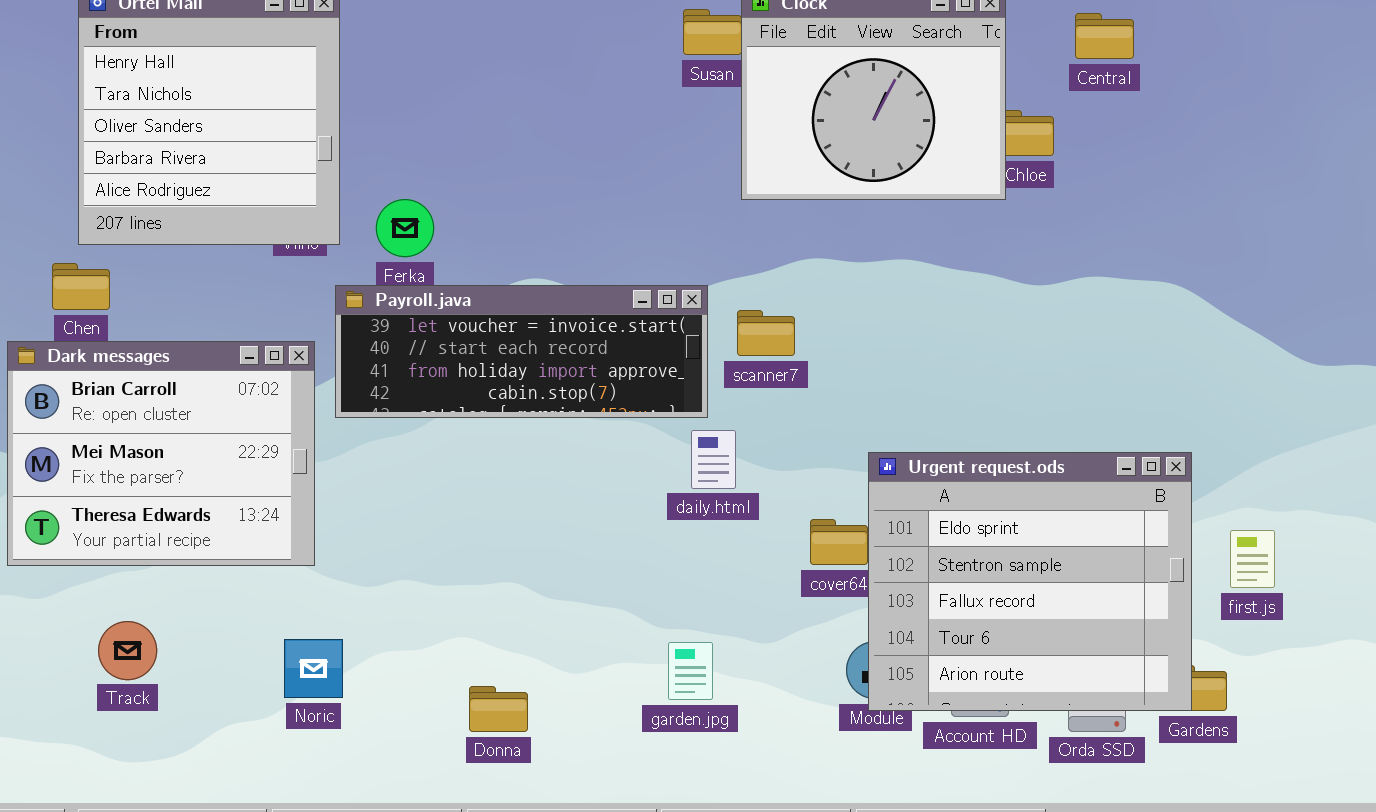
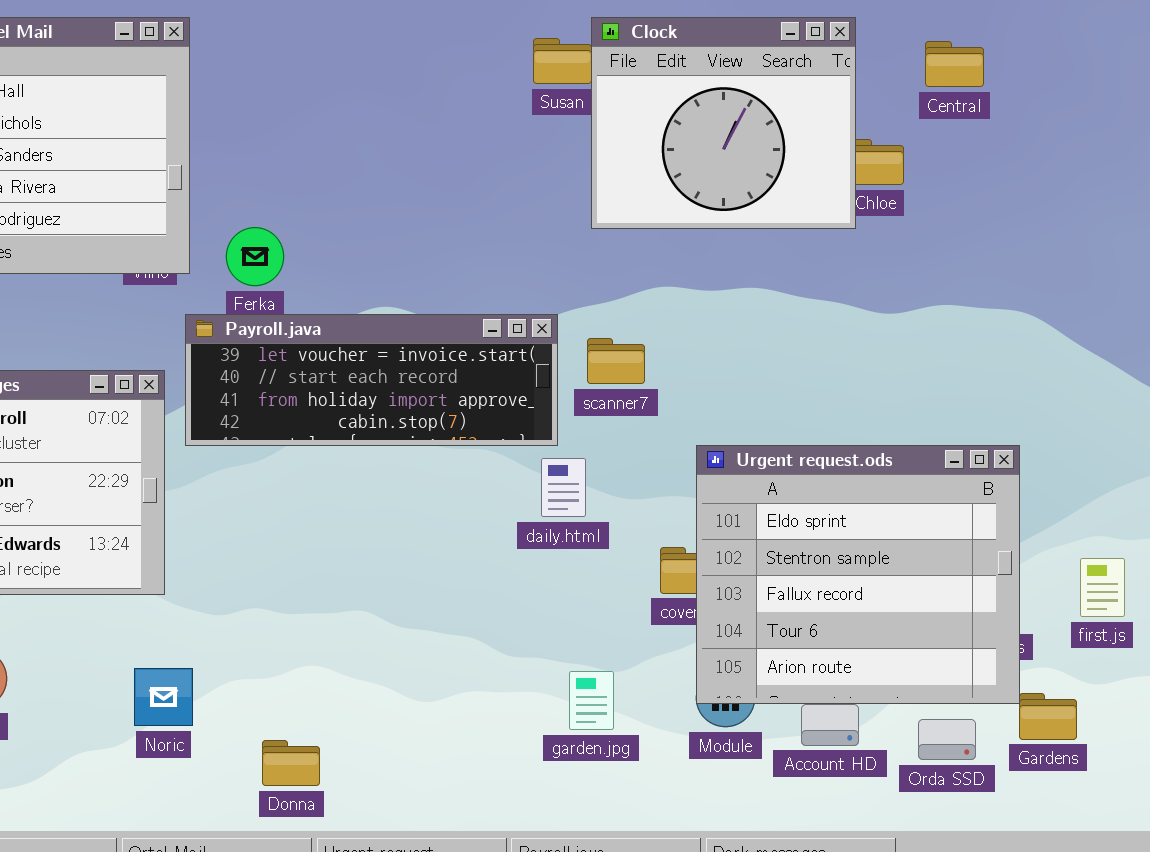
Urgent request.ods: [868,452,1192,711] -> [696,445,1020,704], moved
garden.jpg: [668,642,713,700] -> [569,671,614,730], moved
Donna: [469,686,528,732] -> [262,740,320,786], moved

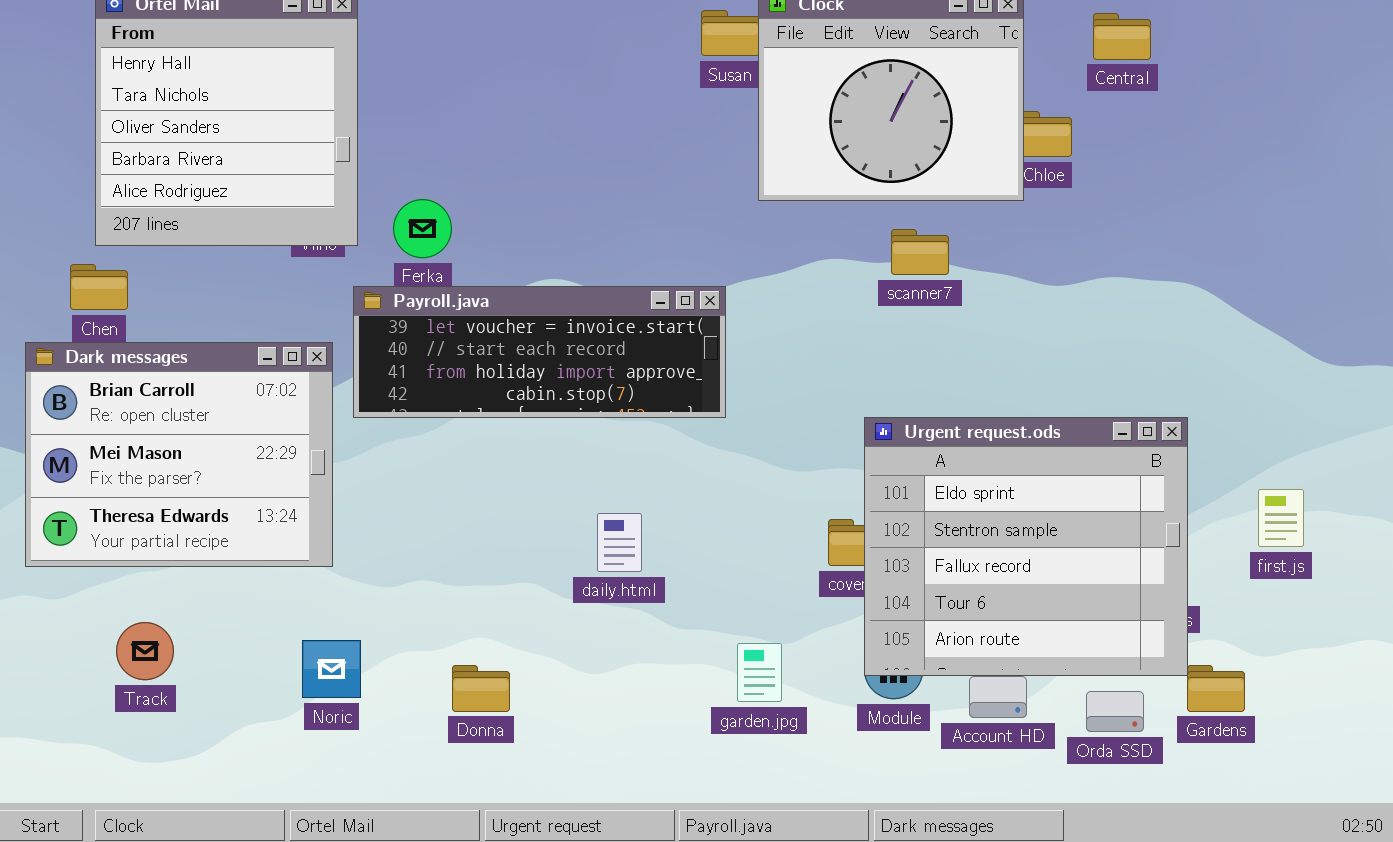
scanner7: [587,338,645,384] -> [891,229,949,275], moved
daily.html: [541,458,586,517] -> [597,513,642,572], moved
first.js: [1080,558,1125,617] -> [1258,489,1304,547], moved
Donna: [262,740,320,786] -> [452,665,510,712], moved

